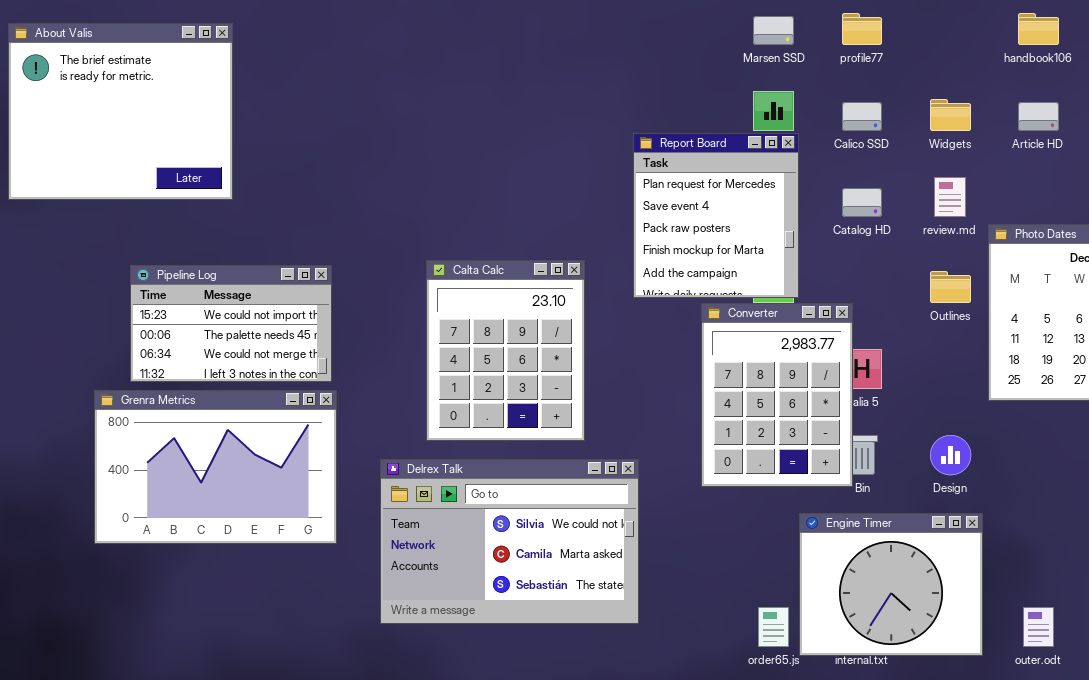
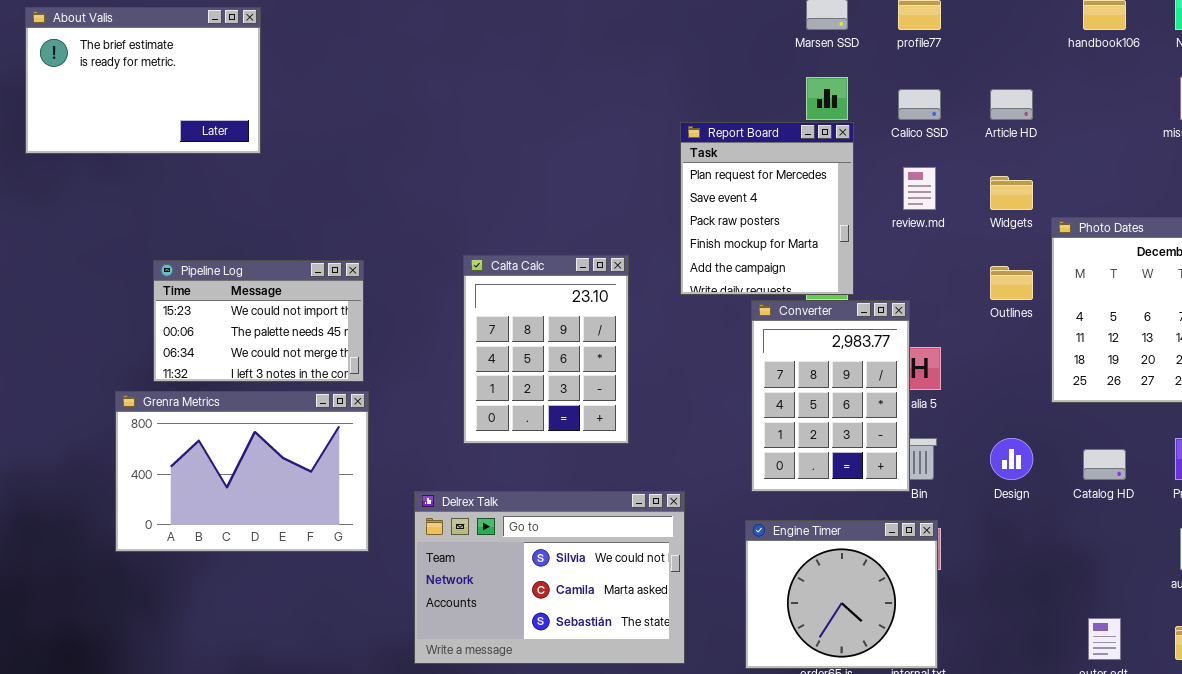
About Valis: [8,23,233,200] -> [25,7,261,154], resized
Widgets: [930,99,971,131] -> [990,176,1033,210], moved
Article HD: [1018,102,1059,131] -> [990,89,1033,120], moved
review.md: [934,177,966,217] -> [903,167,936,210], moved
Catalog HD: [842,188,882,217] -> [1083,449,1126,480], moved
Delrex Talk: [380,459,639,624] -> [414,491,685,664], moved
Engine Timer: [799,513,983,656] -> [745,520,938,669], moved

